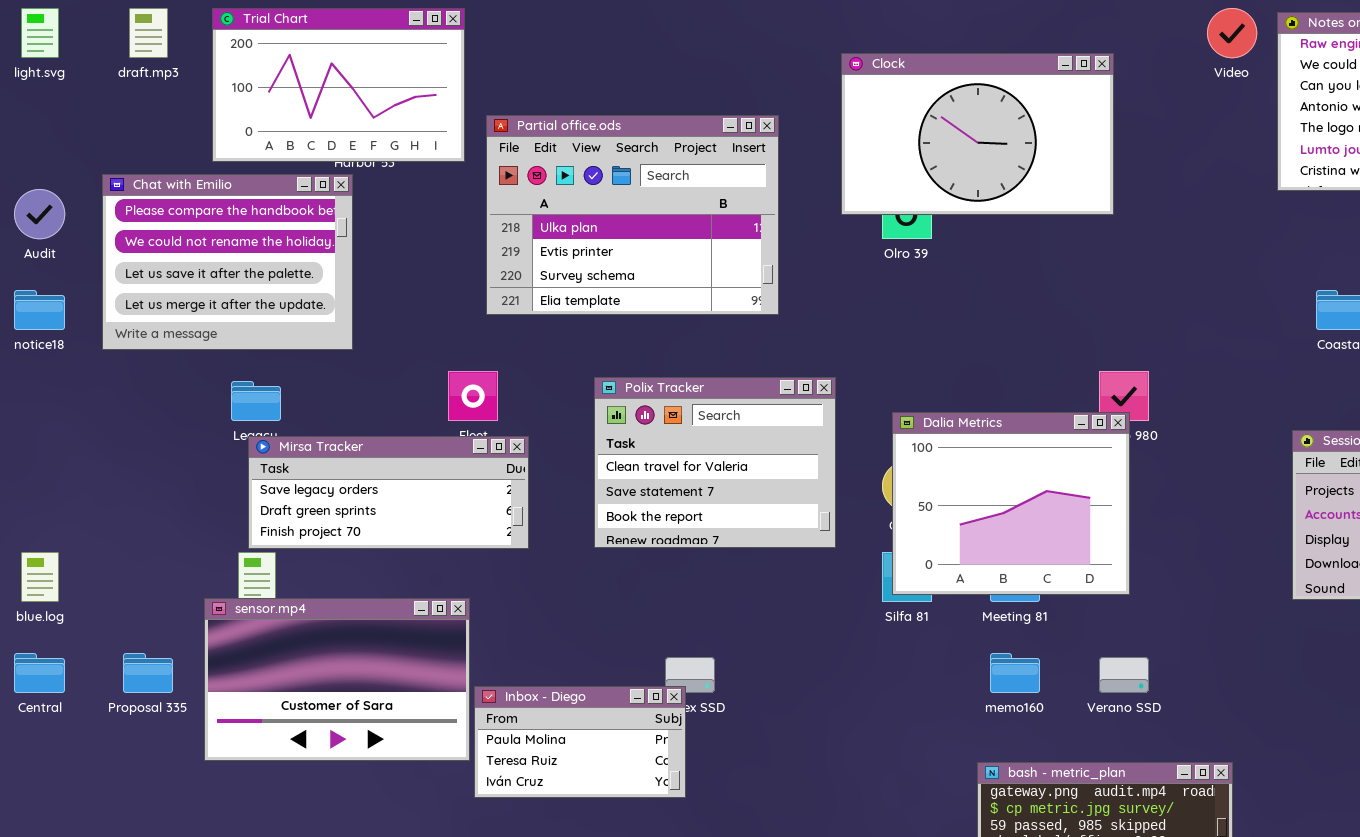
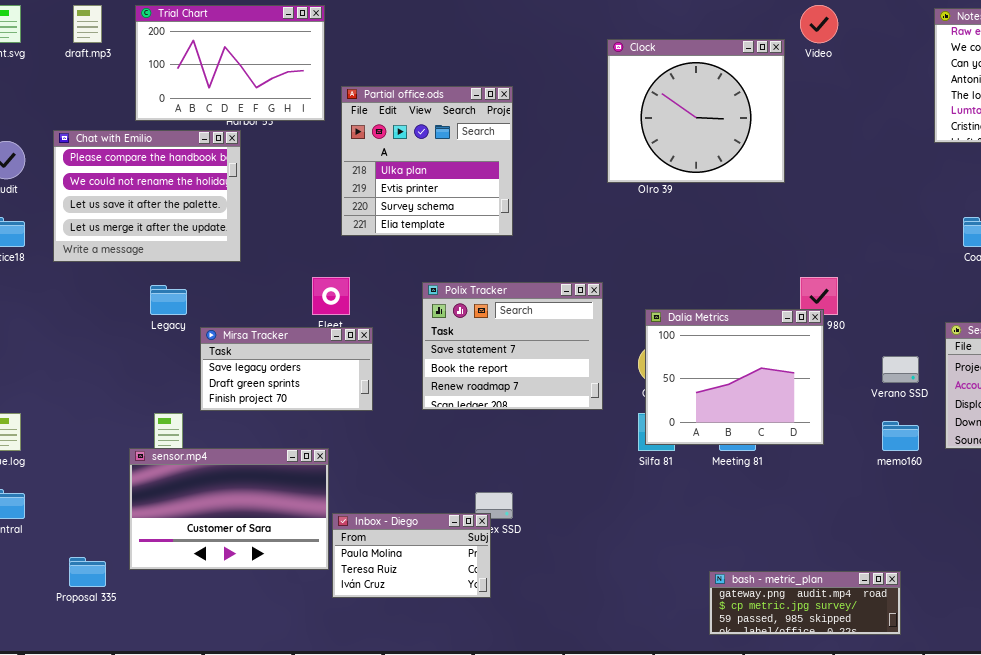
Video: [1207,8,1257,58] -> [800,5,838,43], moved
Clock: [841,53,1114,215] -> [607,39,785,183], resized
Partial office.ods: [486,115,779,315] -> [341,86,513,236], resized
Polix Tracker: [594,377,836,548] -> [422,282,603,410], scrolled down 1 row
Mirsa Tracker: [248,436,529,549] -> [200,327,373,411], resized
Proposal 335: [123,653,173,693] -> [69,557,106,587], moved
memo160: [990,653,1040,693] -> [882,421,919,451], moved
Verano SSD: [1099,657,1149,693] -> [882,356,919,383], moved

